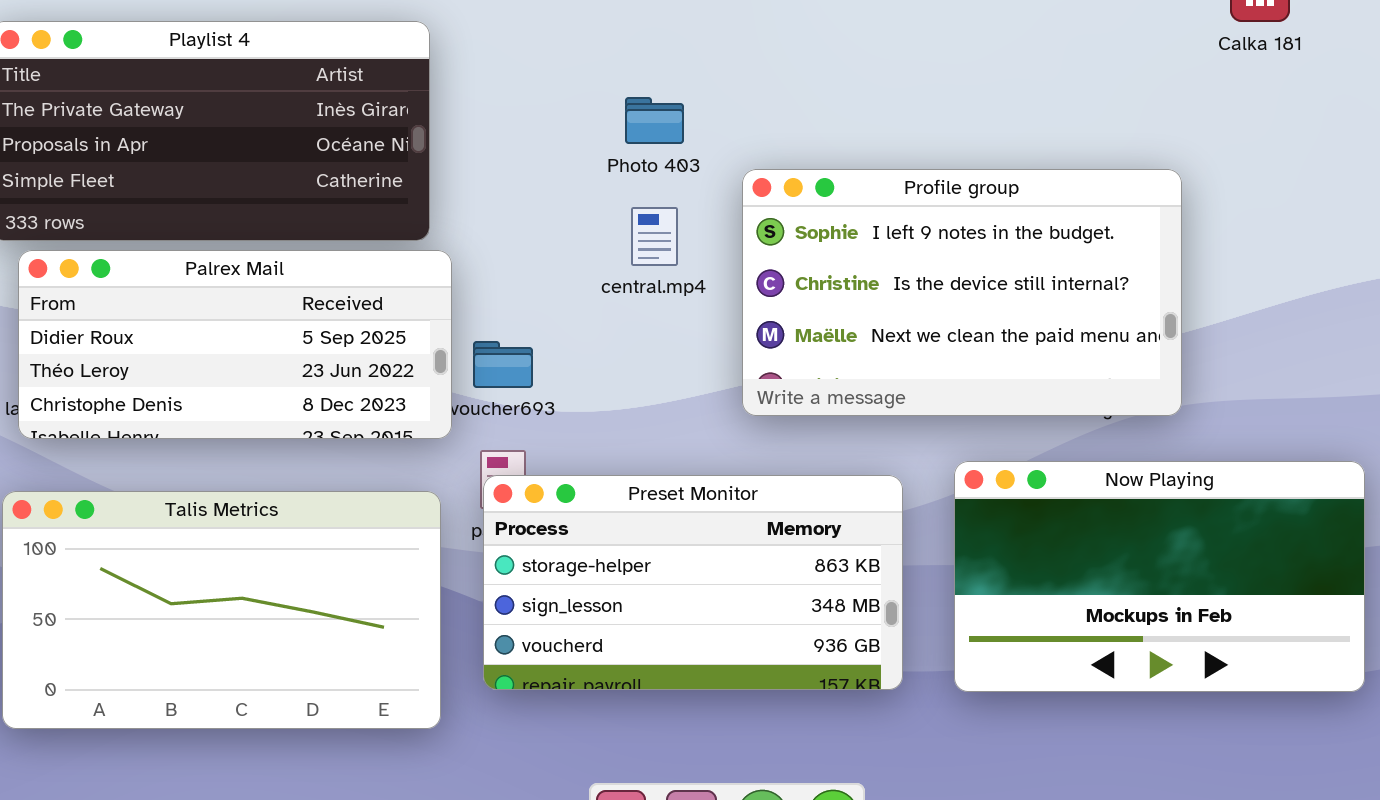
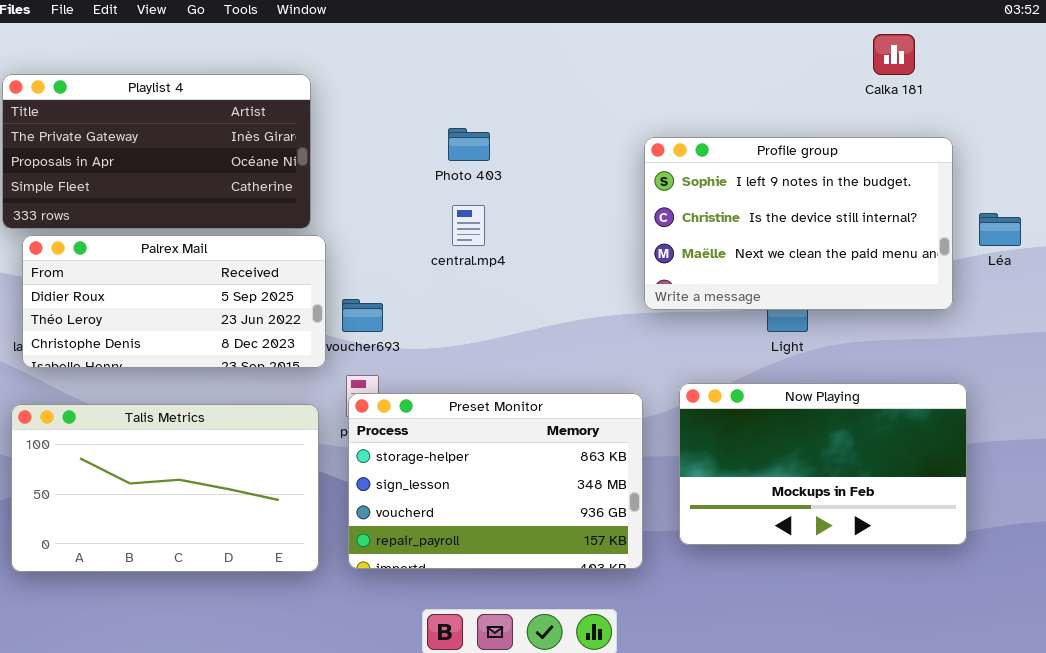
Profile group: [742,169,1182,416] -> [644,137,953,310], moved
Preset Monitor: [483,475,903,690] -> [348,393,643,569], resized

